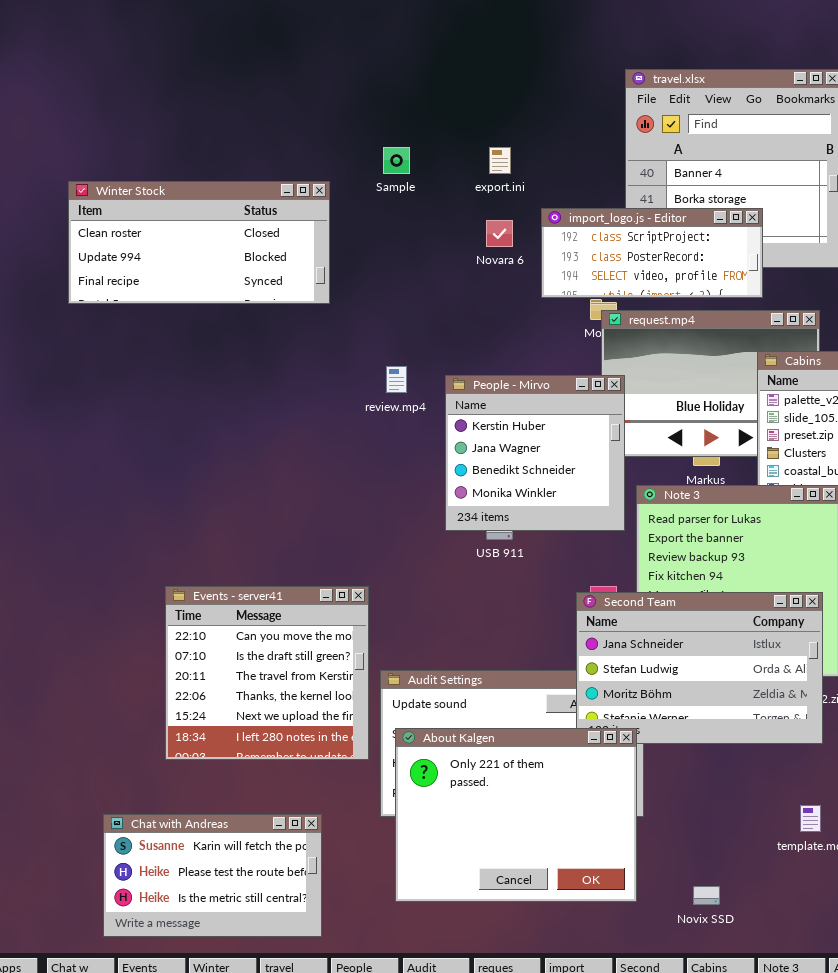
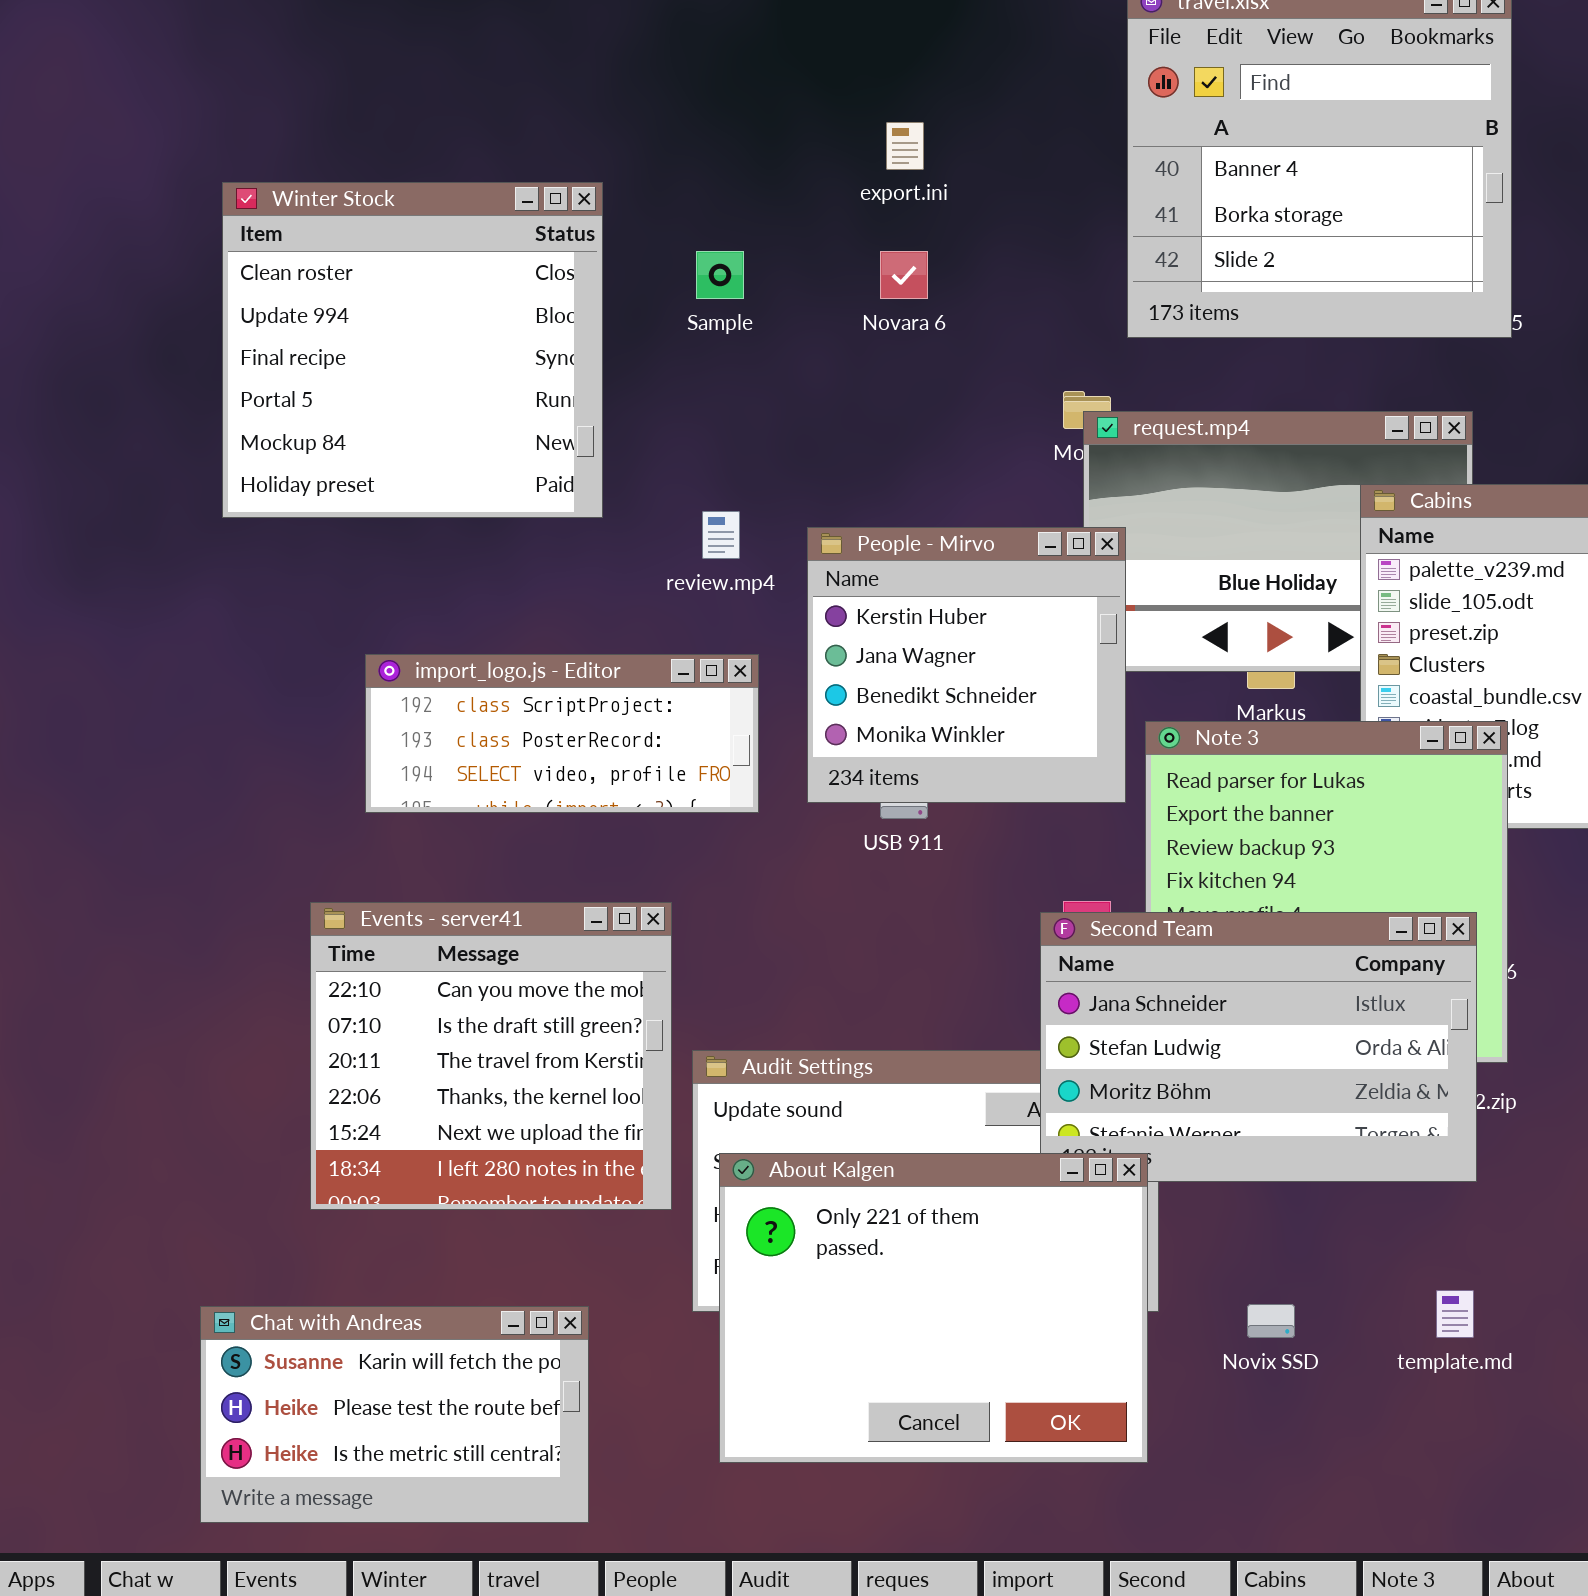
Sample: [383,147,410,174] -> [696,251,744,299], moved
Winter Stock: [68,181,330,304] -> [222,182,603,518], resized
import_logo.js - Editor: [541,208,763,298] -> [365,654,759,813], moved
Novix SSD: [693,886,720,905] -> [1247,1304,1295,1338], moved

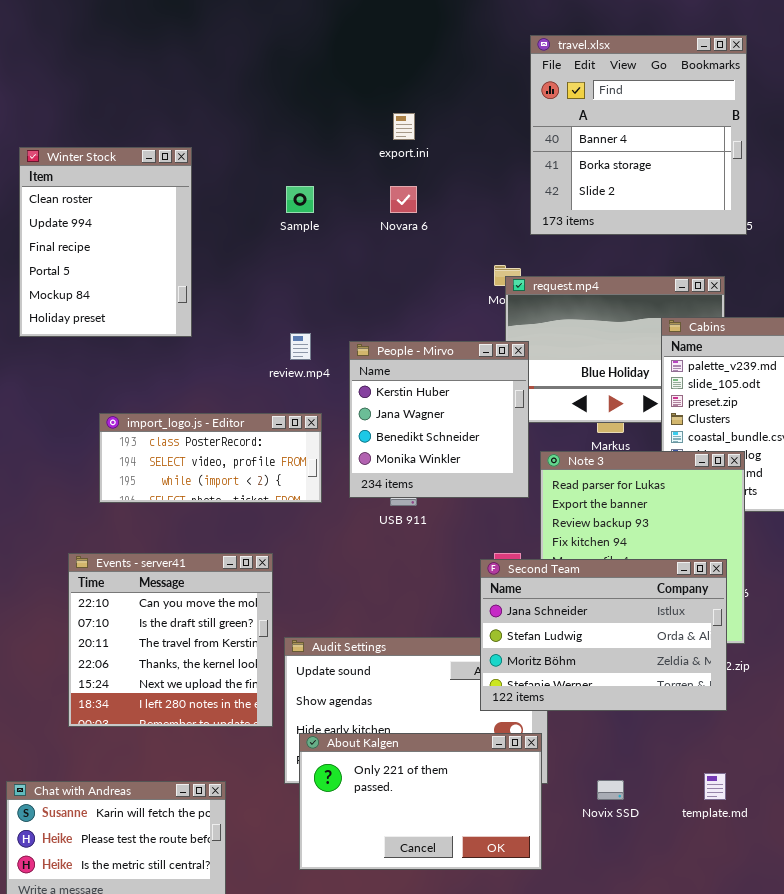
Winter Stock: [222,182,603,518] -> [19,147,192,337], resized
import_logo.js - Editor: [365,654,759,813] -> [99,413,322,503], scrolled down 1 row
About Kalgen: [719,1153,1148,1463] -> [299,733,542,870], resized

